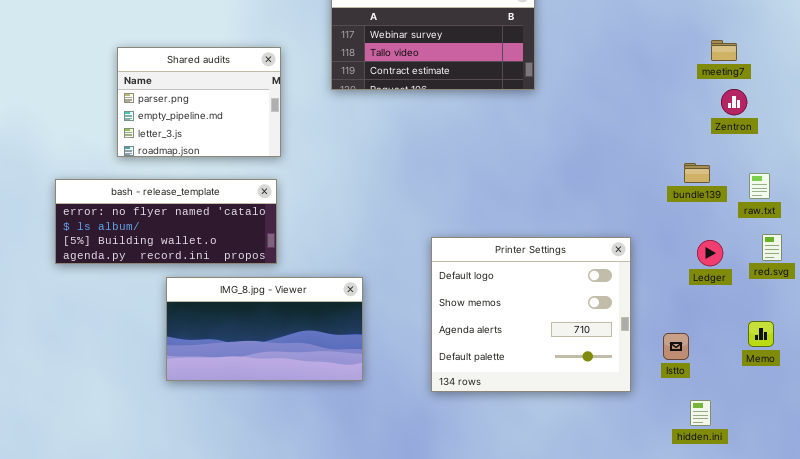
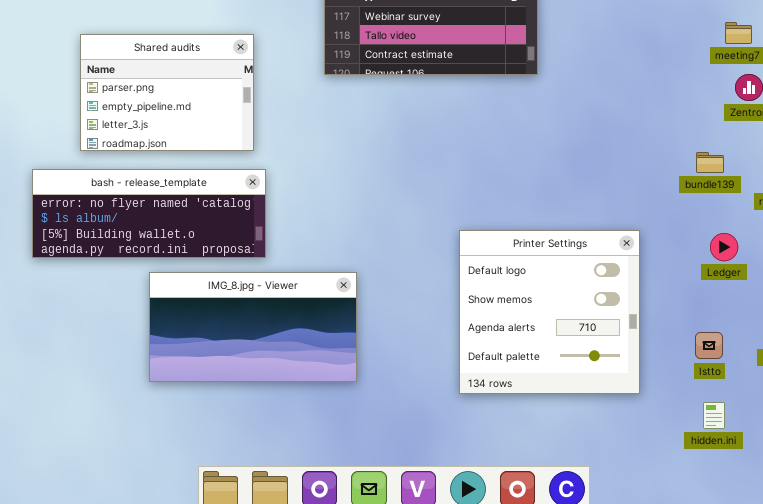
Shared audits: [117,47,281,157] -> [80,34,254,151], moved
Printer Settings: [431,237,631,392] -> [459,230,640,394], resized
Istto: [663,333,689,360] -> [695,332,723,359], moved

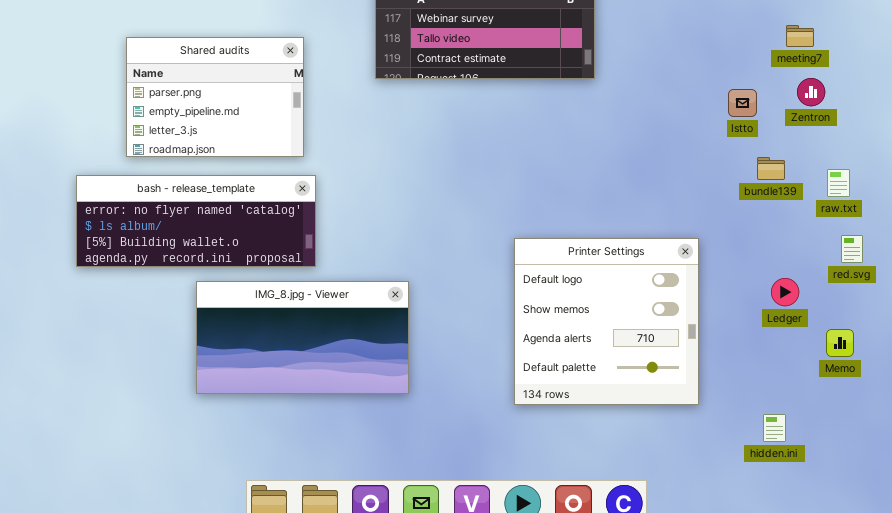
Ledger: [710,233,738,261] -> [771,278,799,306], moved
Istto: [695,332,723,359] -> [728,89,757,117], moved

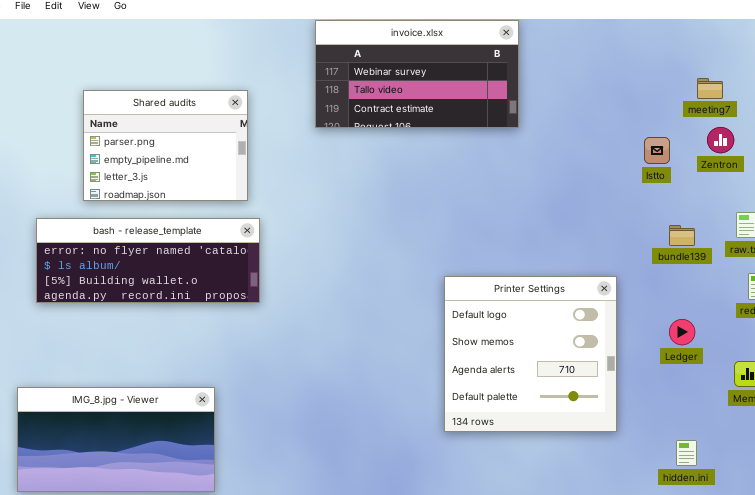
bundle139: [757,157,785,180] -> [669,225,695,246], moved
Ledger: [771,278,799,306] -> [669,319,695,345], moved
IMG_8.jpg - Viewer: [196,281,409,394] -> [17,387,215,492], moved

